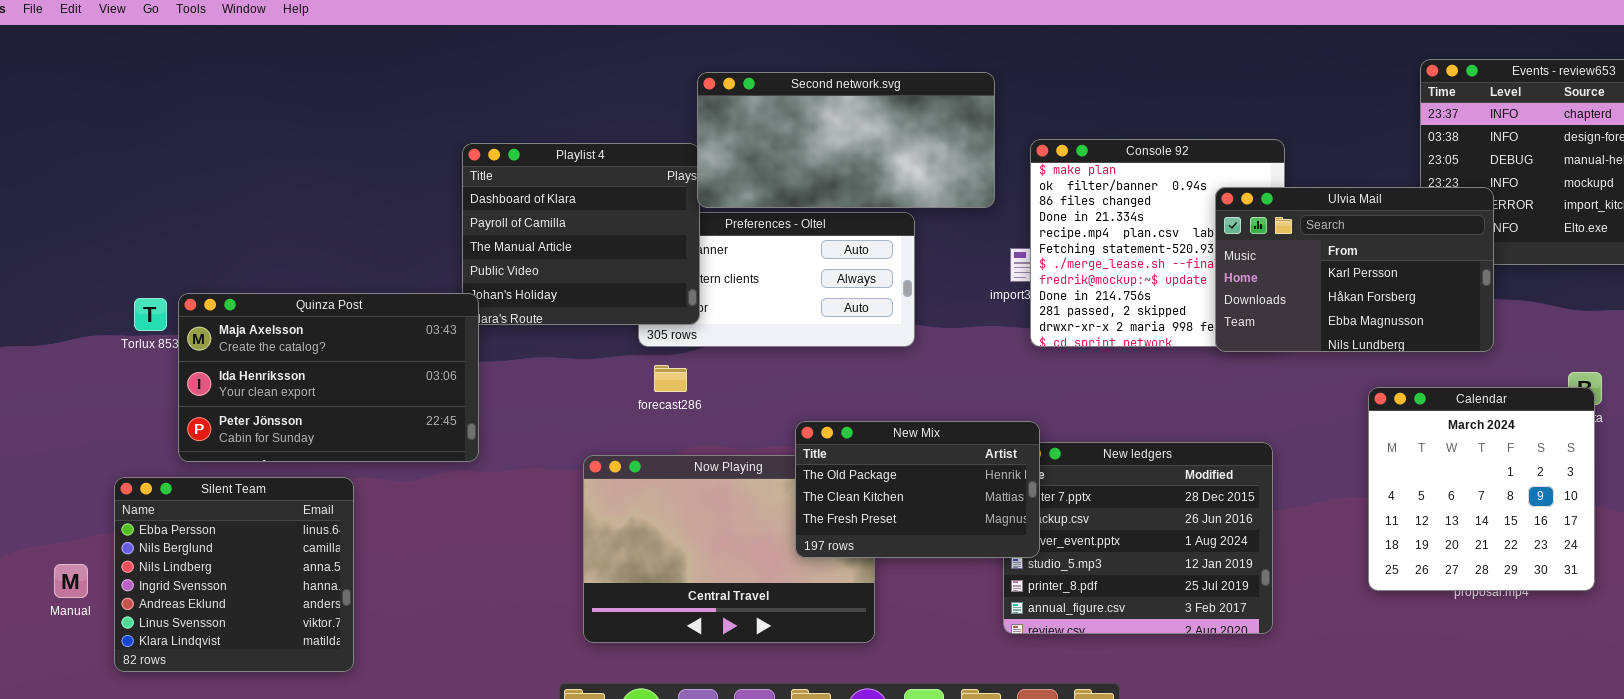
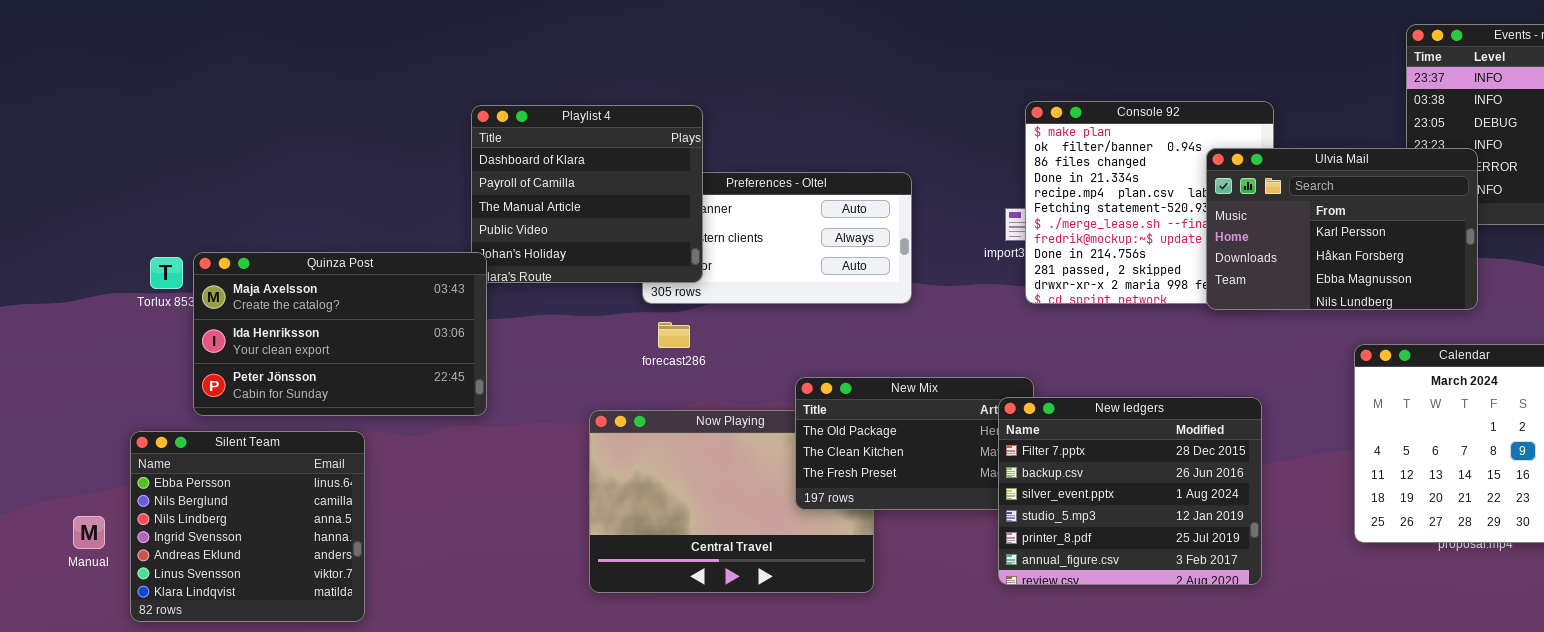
Second network.svg: [697,72,995,208] -> none, closed
New ledgers: [1003,442,1273,634] -> [998,397,1262,585], raised

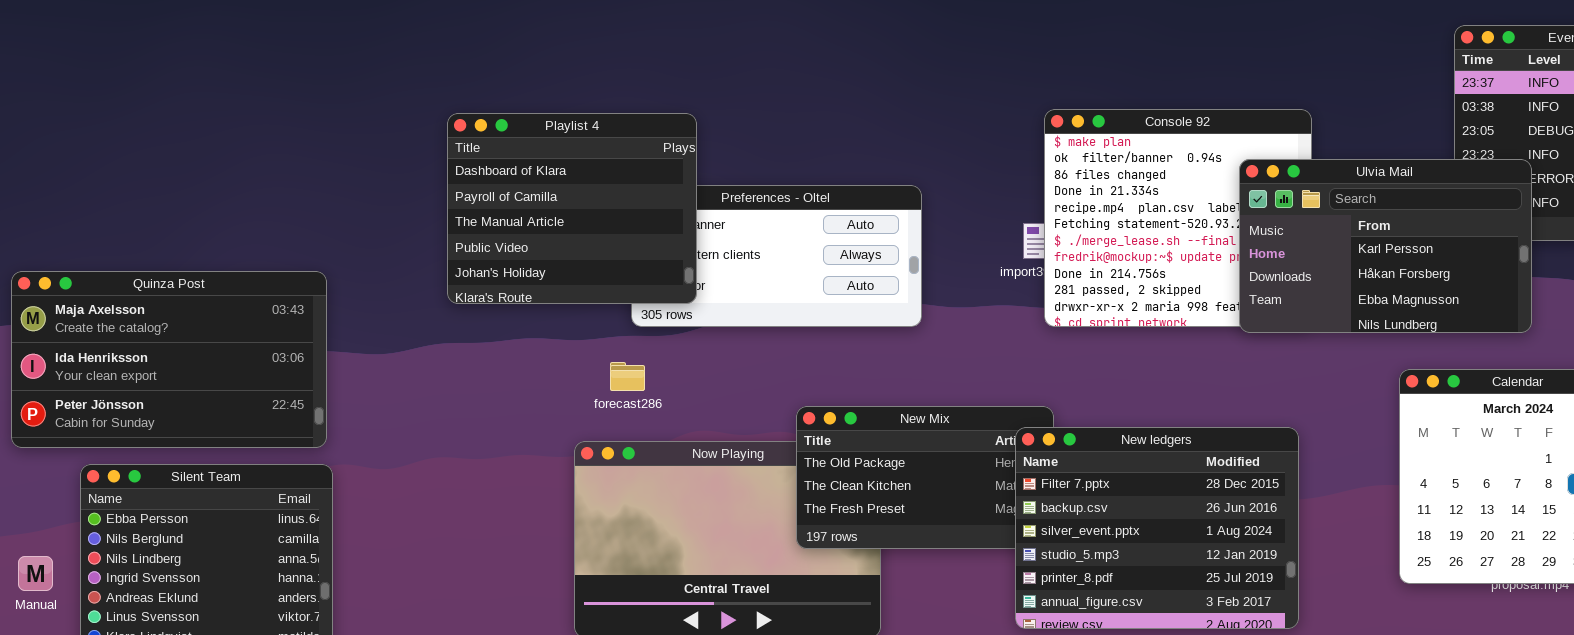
Quinza Post: [193,252,487,416] -> [11,271,327,448], moved
forecast286: [658,322,690,348] -> [610,362,645,391], moved

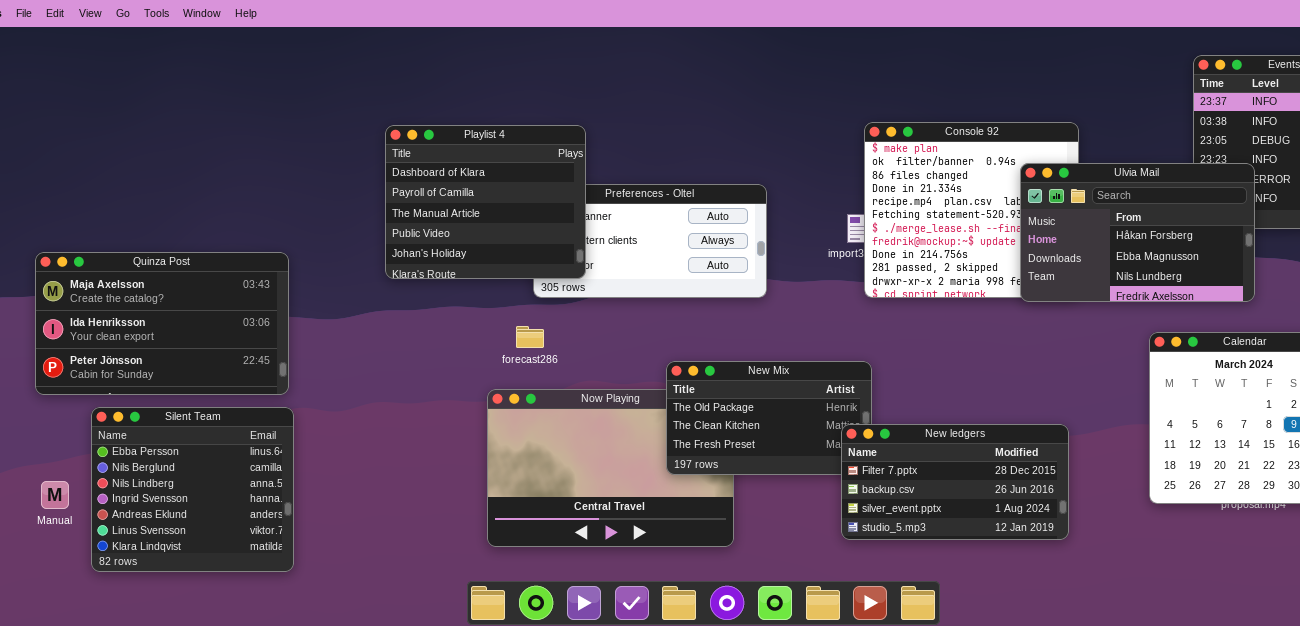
Ulvia Mail: [1239,159,1532,333] -> [1020,163,1255,302], scrolled down 1 row
New ledgers: [1015,427,1299,629] -> [841,424,1069,540], resized

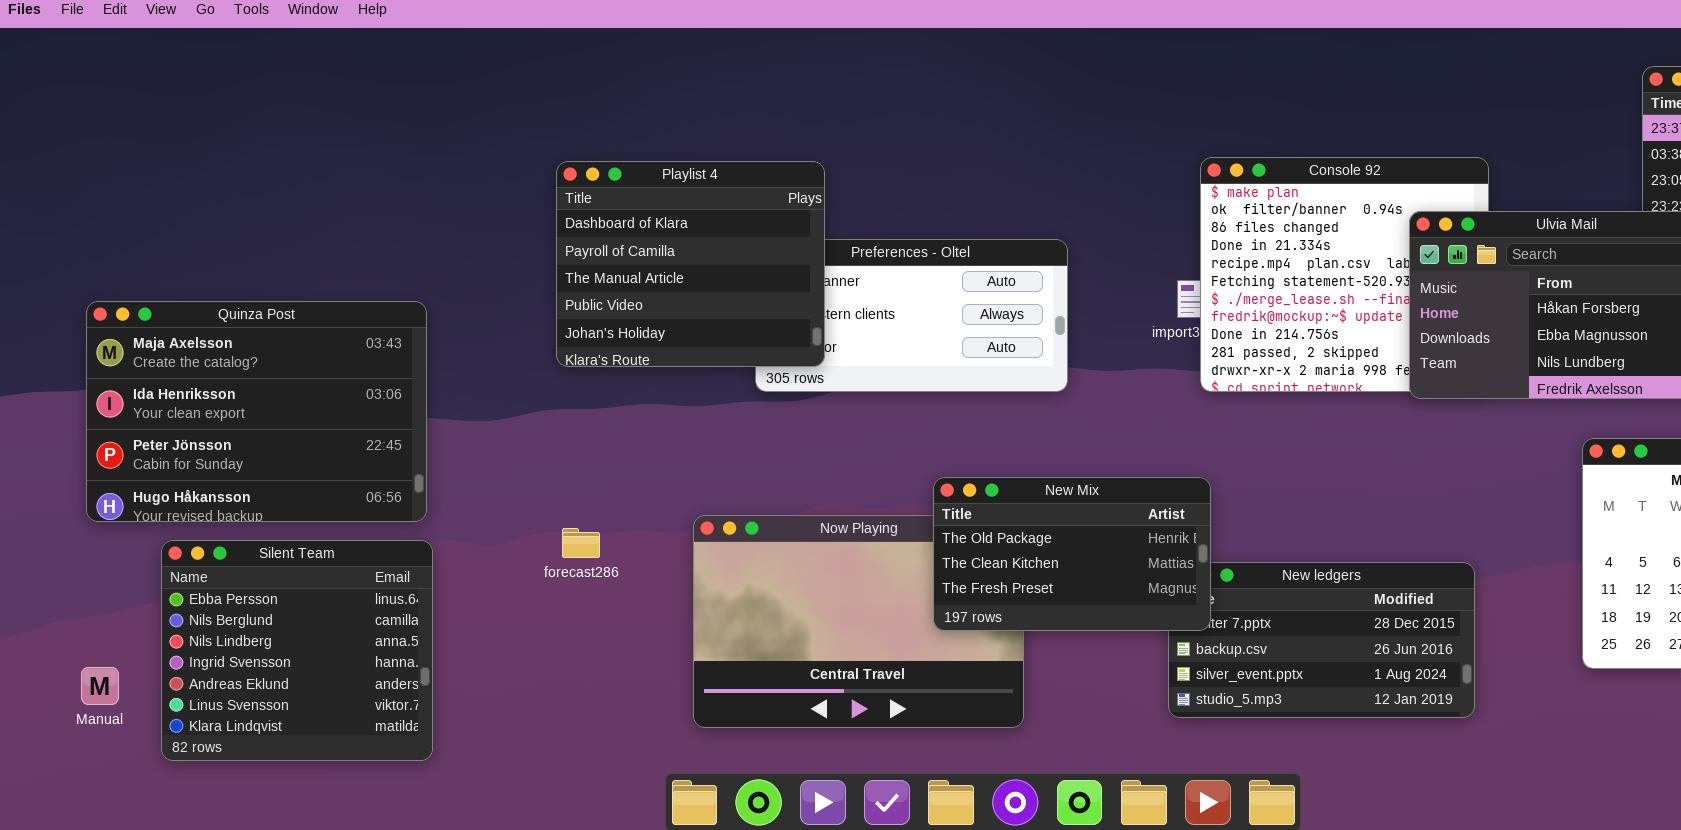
Quinza Post: [35,252,289,395] -> [86,301,427,522], resized
forecast286: [516,326,544,348] -> [562,528,600,558], moved
New Mix: [666,361,872,475] -> [933,477,1211,631], raised
Manual: [41,481,69,509] -> [81,667,119,705], moved

